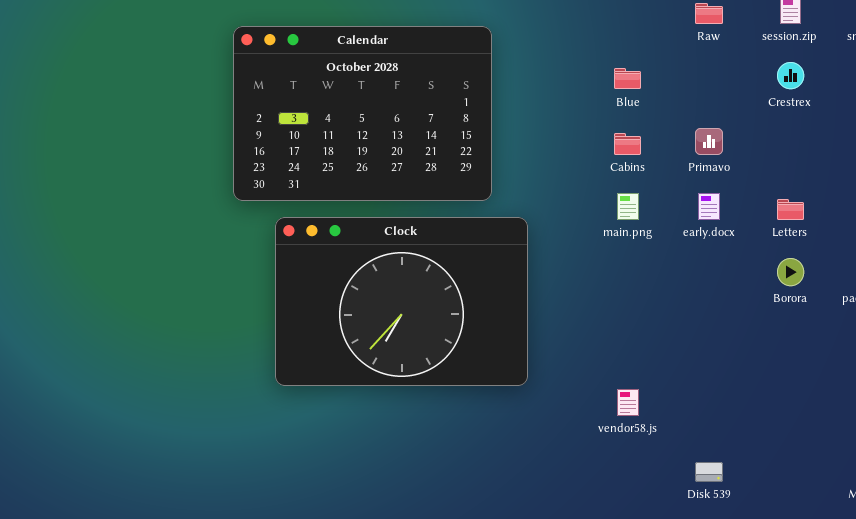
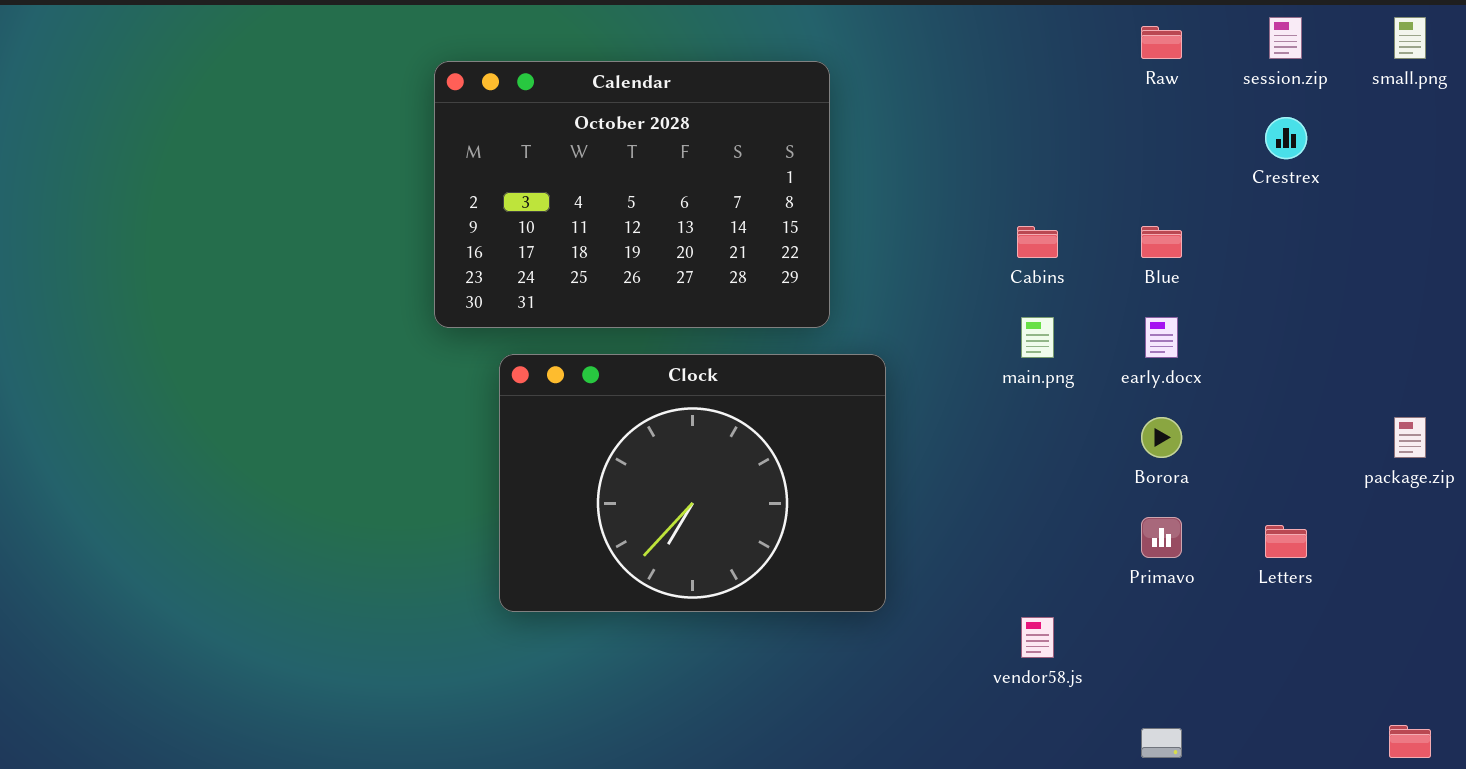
Blue: [614,68,641,89] -> [1141,226,1182,258], moved
Primavo: [695,128,723,155] -> [1141,517,1182,558], moved
Letters: [777,199,804,220] -> [1265,525,1307,558], moved
Borora: [777,258,804,286] -> [1141,417,1182,458], moved

